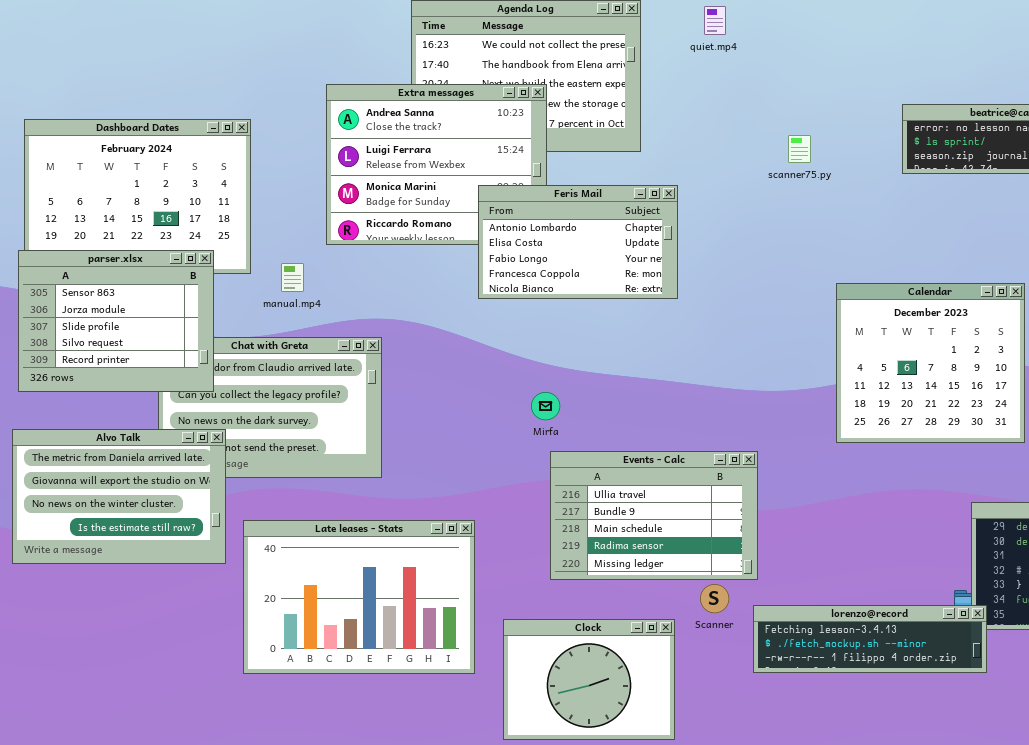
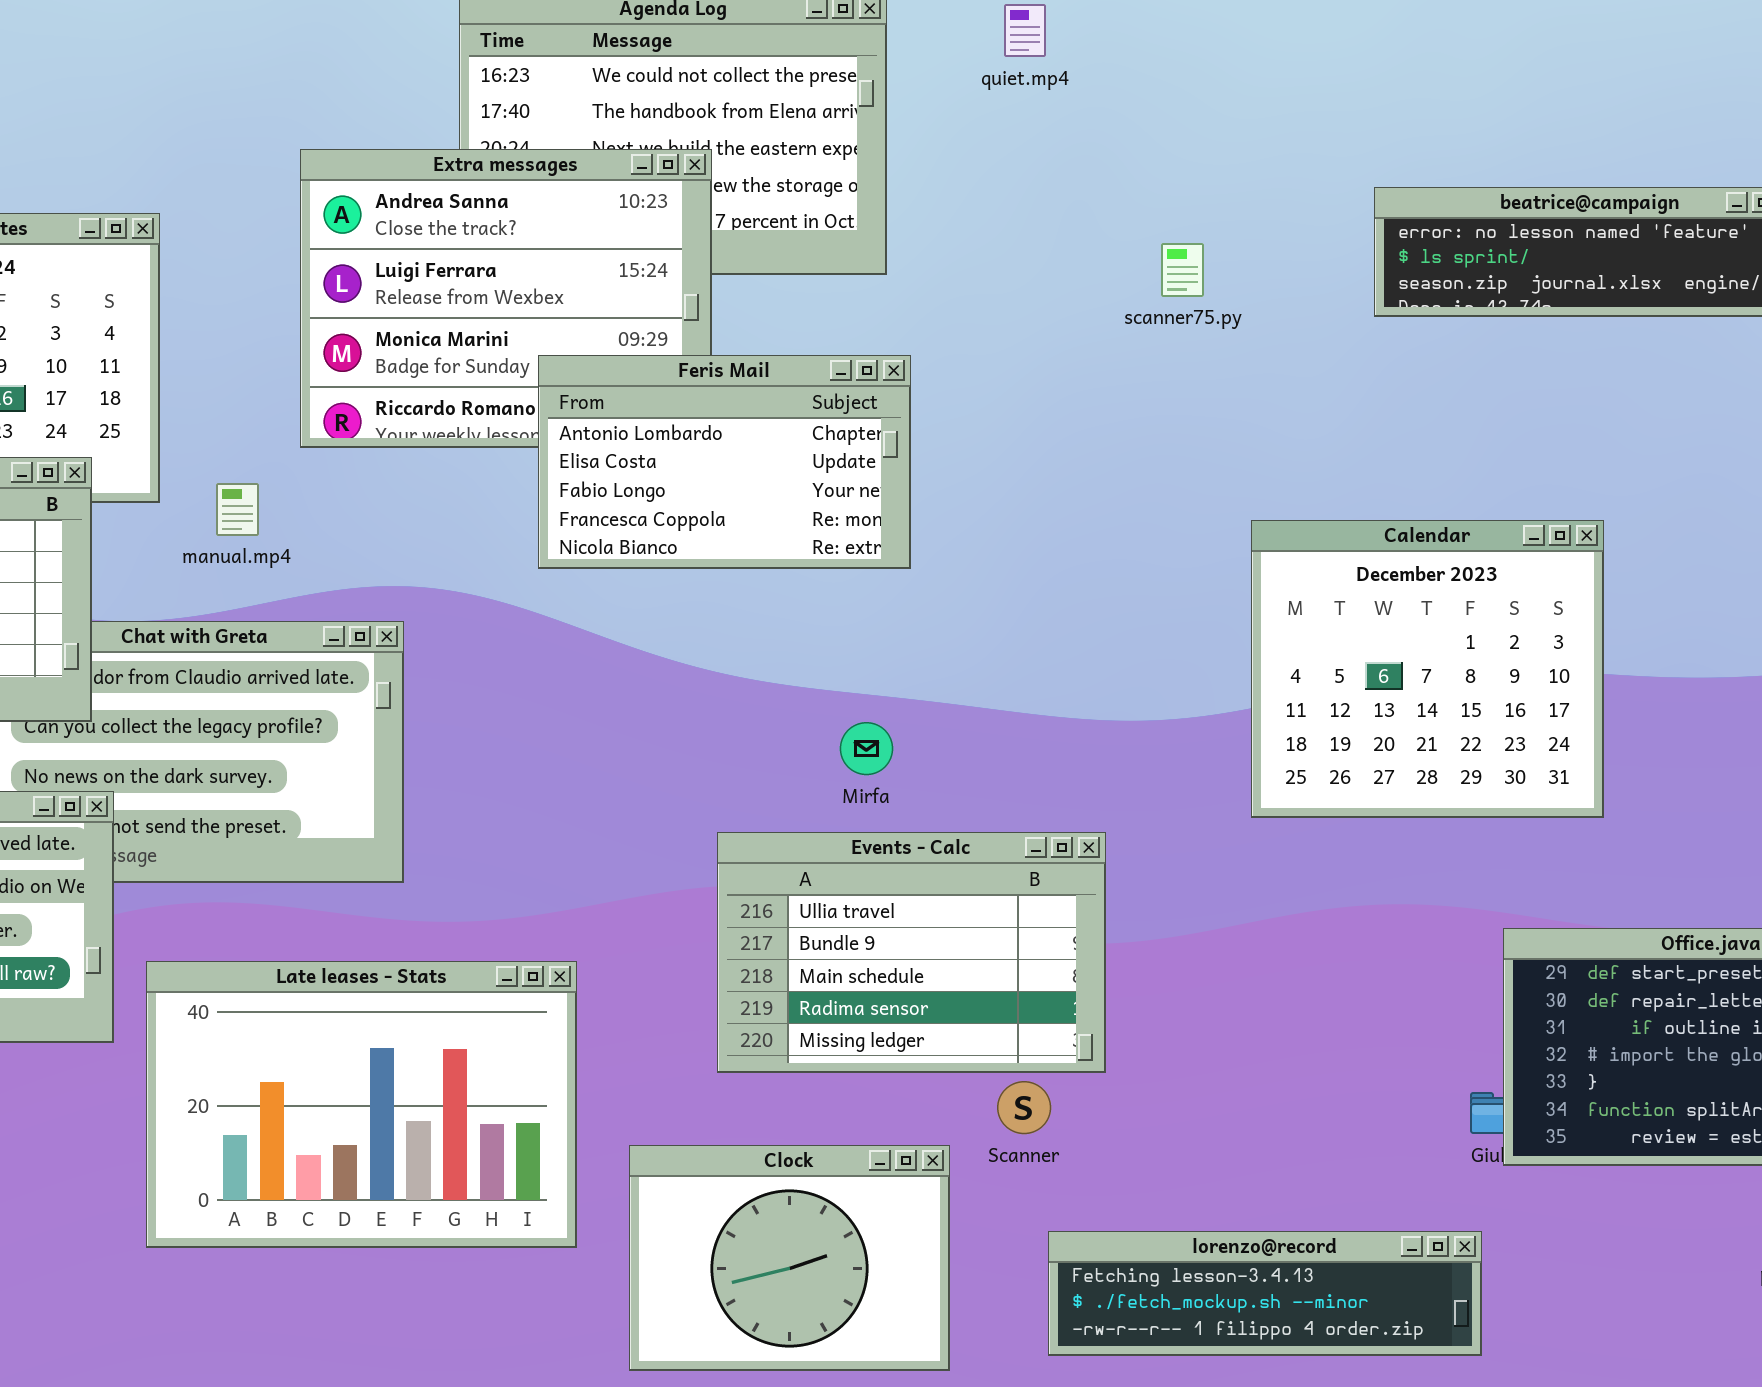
Feris Mail: [478,185,678,299] -> [538,355,911,569], moved
Mirfa: [531,392,560,420] -> [840,722,893,775], moved
lorenzo@record: [753,605,987,673] -> [1048,1231,1482,1356], moved

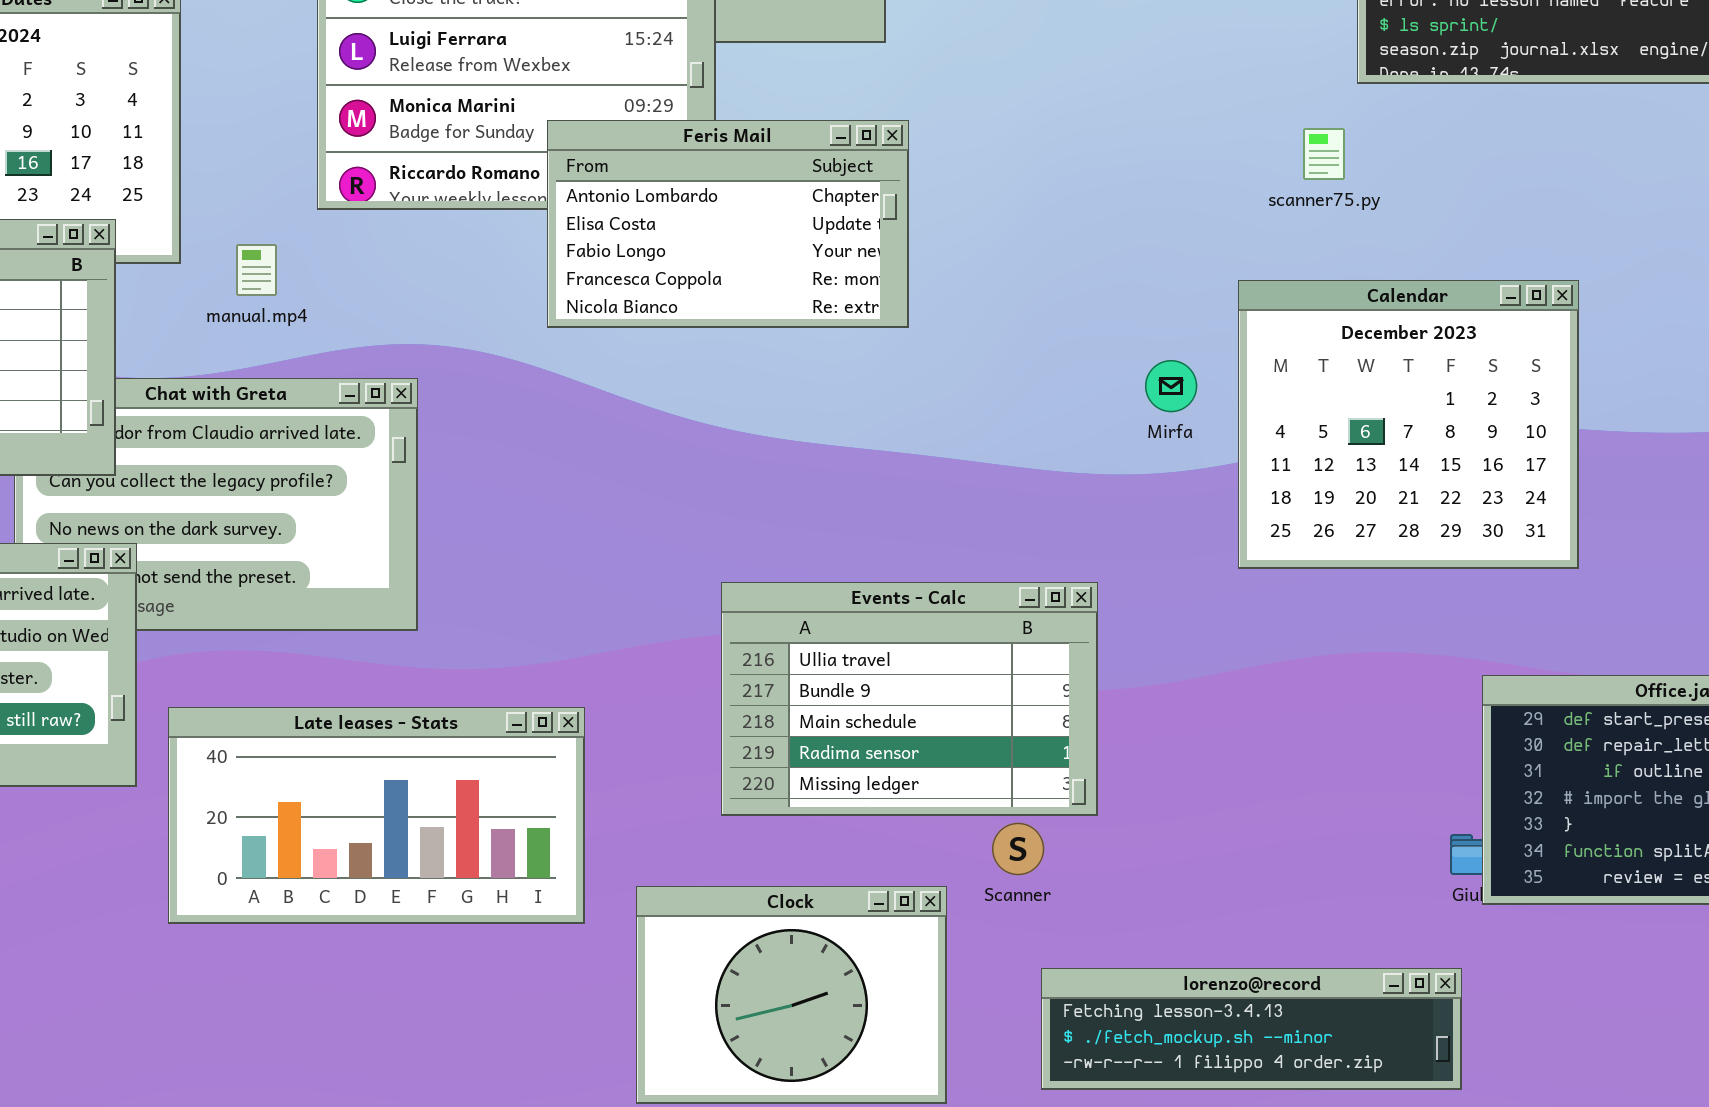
scanner75.py: [1161,243,1204,297] -> [1303,128,1345,180], moved
Mirfa: [840,722,893,775] -> [1145,360,1197,412], moved
Late leases - Stats: [146,961,577,1248] -> [168,707,585,924], resized

